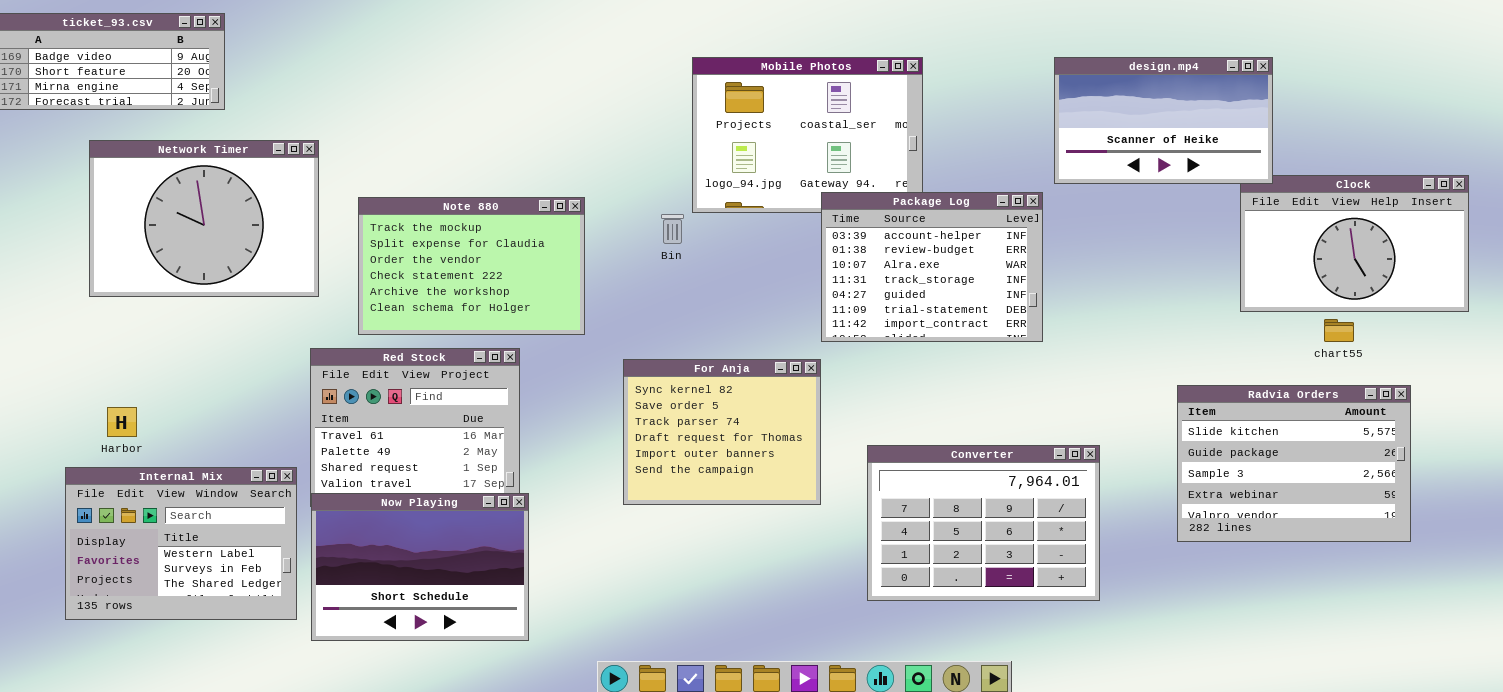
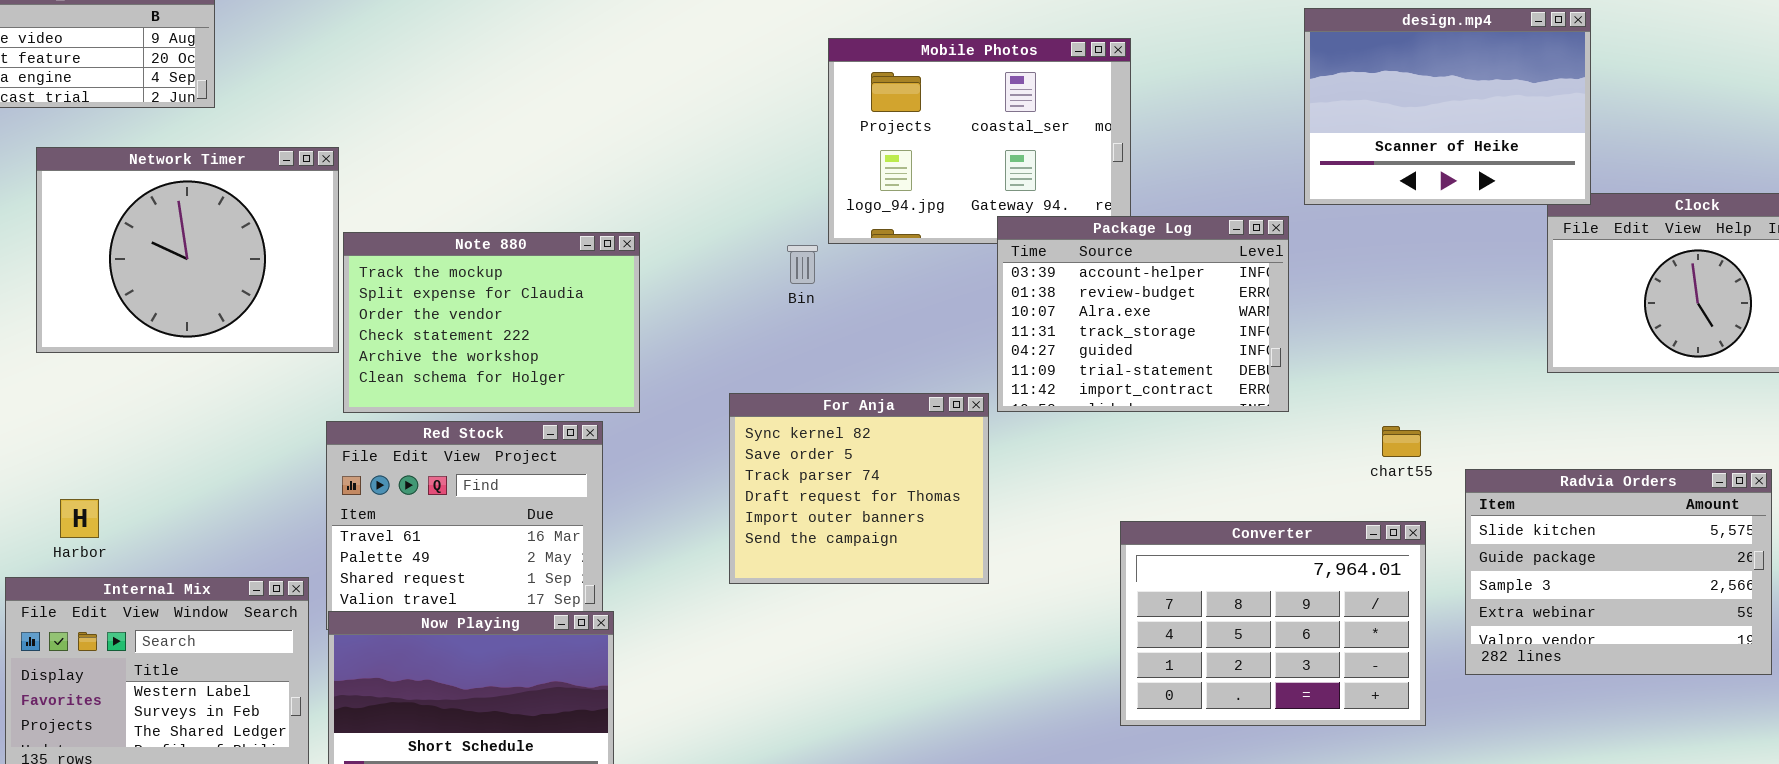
design.mp4: [1054,57,1273,184] -> [1304,8,1591,205], resized
Note 880: [358,197,585,335] -> [343,232,640,413], moved
chart55: [1324,319,1354,342] -> [1382,426,1421,457], moved
For Anja: [623,359,821,505] -> [729,393,989,584], moved
Converter: [867,445,1100,601] -> [1120,521,1426,726], moved

